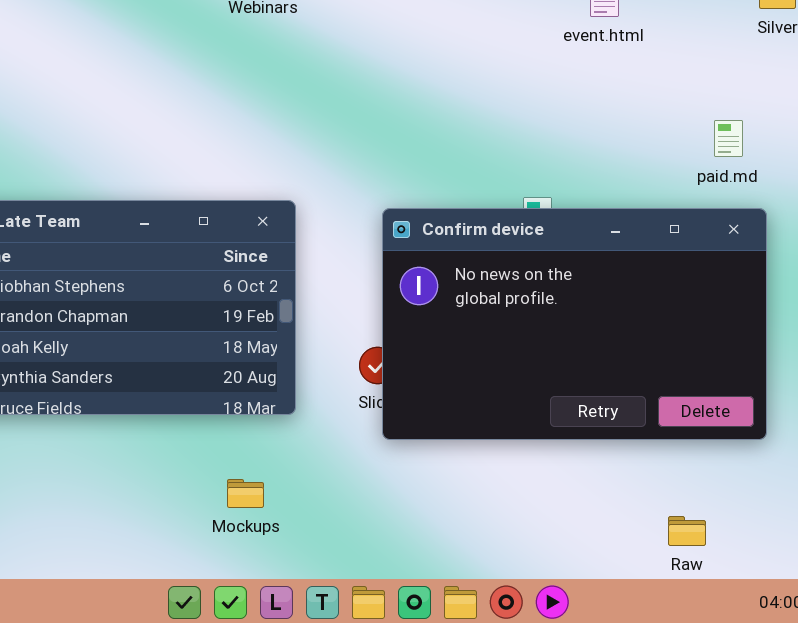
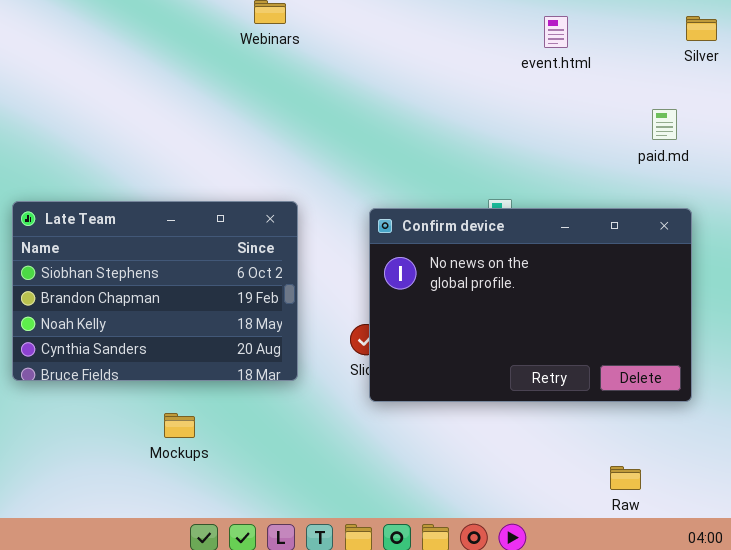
paid.md: [714,120,743,157] -> [652,109,677,140], moved
Mockups: [227,479,264,508] -> [164,413,195,438], moved

